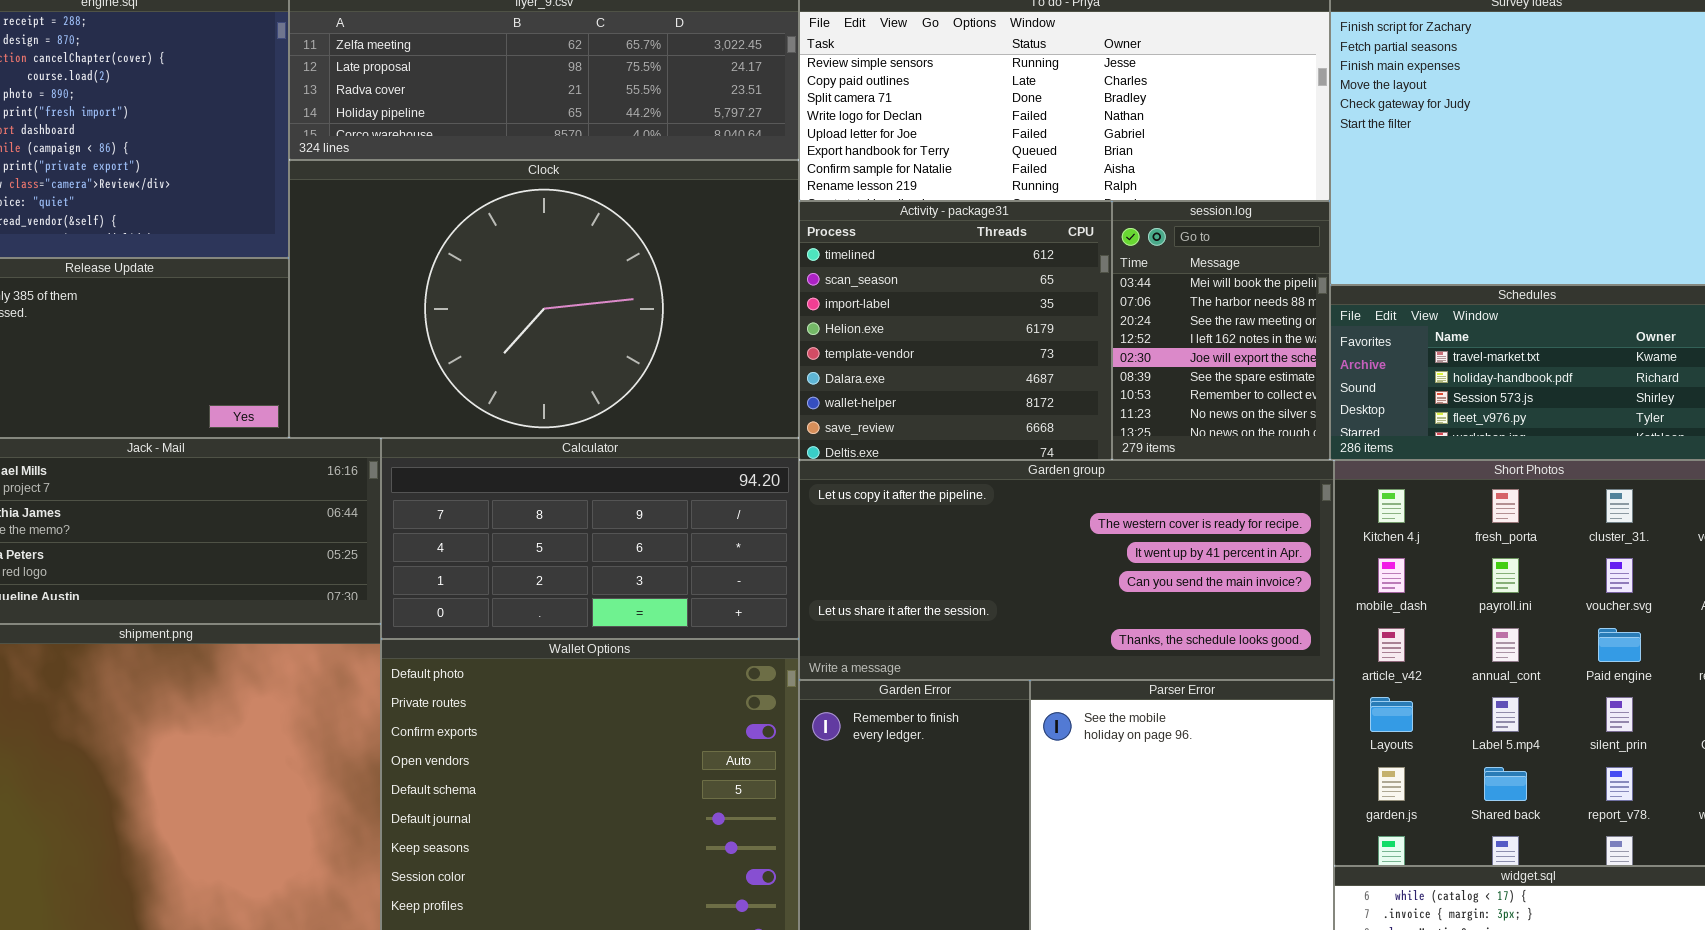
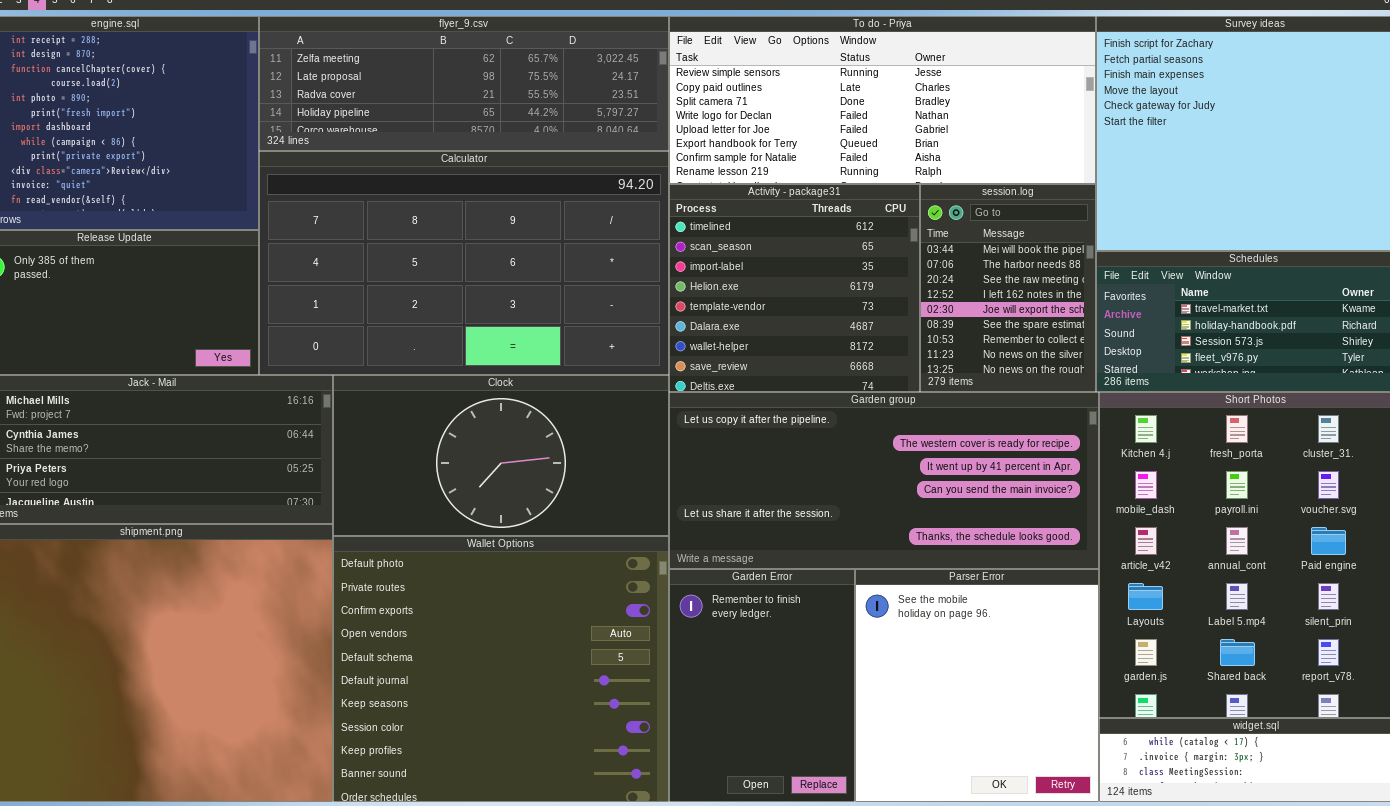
Clock: [289,160,799,438] -> [333,375,669,536], moved, resized
Calculator: [381,438,799,639] -> [259,151,669,375], moved, resized

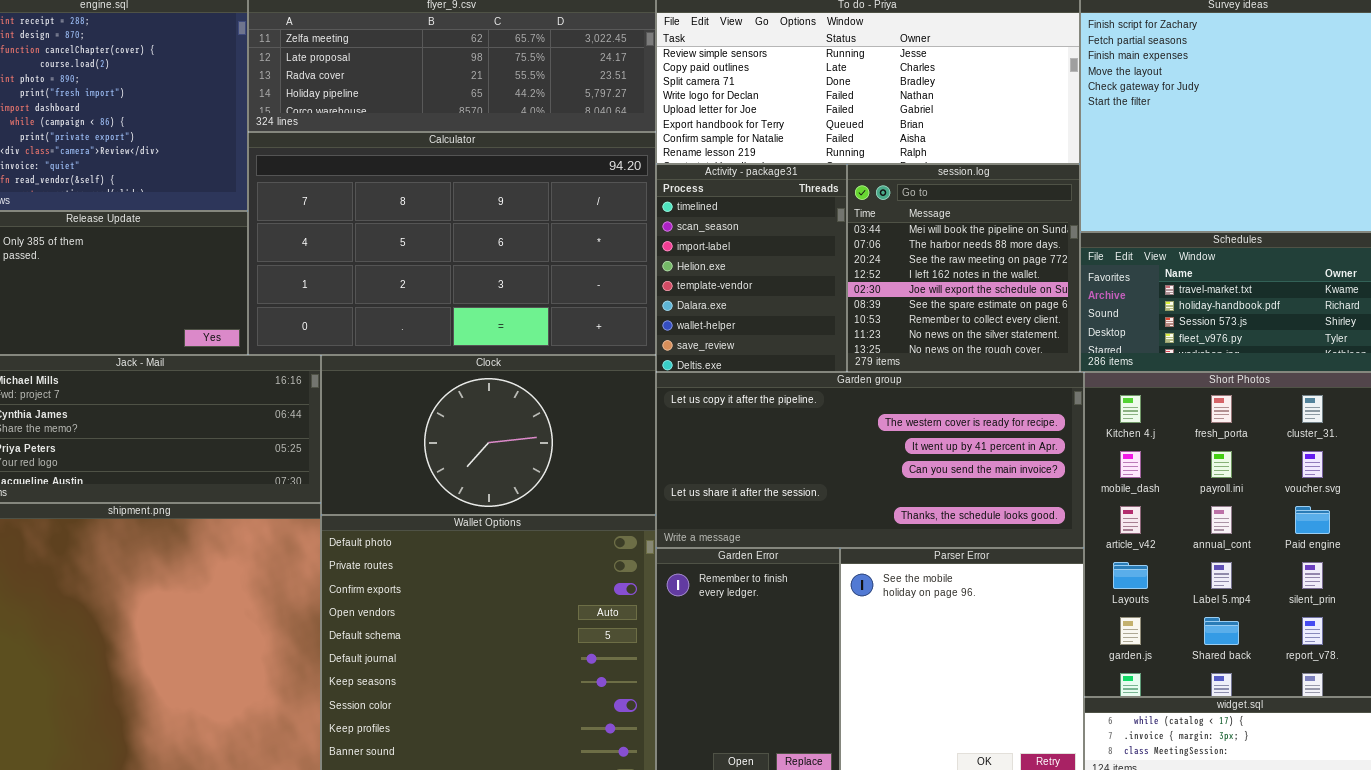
Activity - package31: [669,184,920,392] -> [656,164,847,372], resized
session.log: [920,184,1096,392] -> [847,164,1080,372], resized

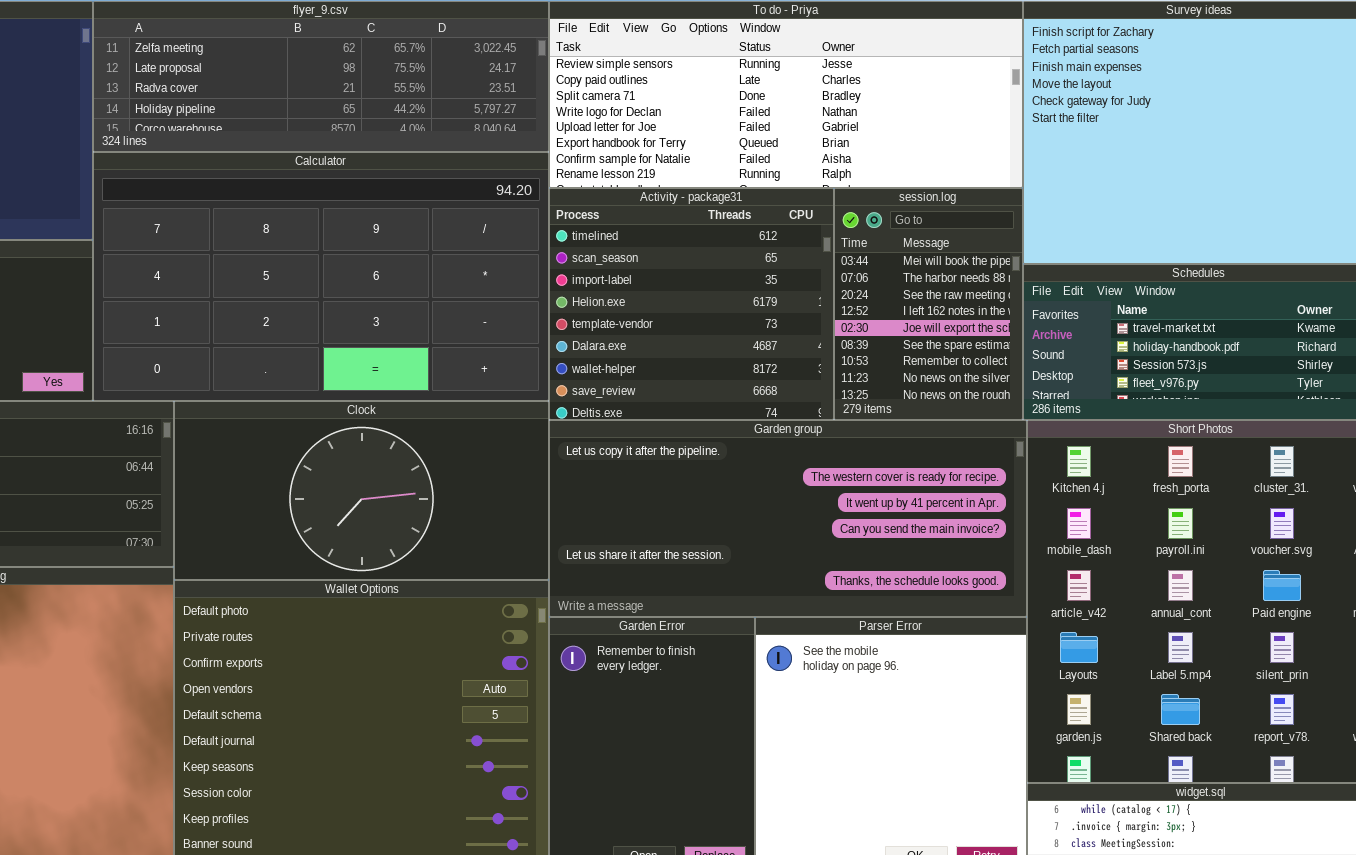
Activity - package31: [656,164,847,372] -> [549,188,834,420], resized
session.log: [847,164,1080,372] -> [834,188,1023,420], resized

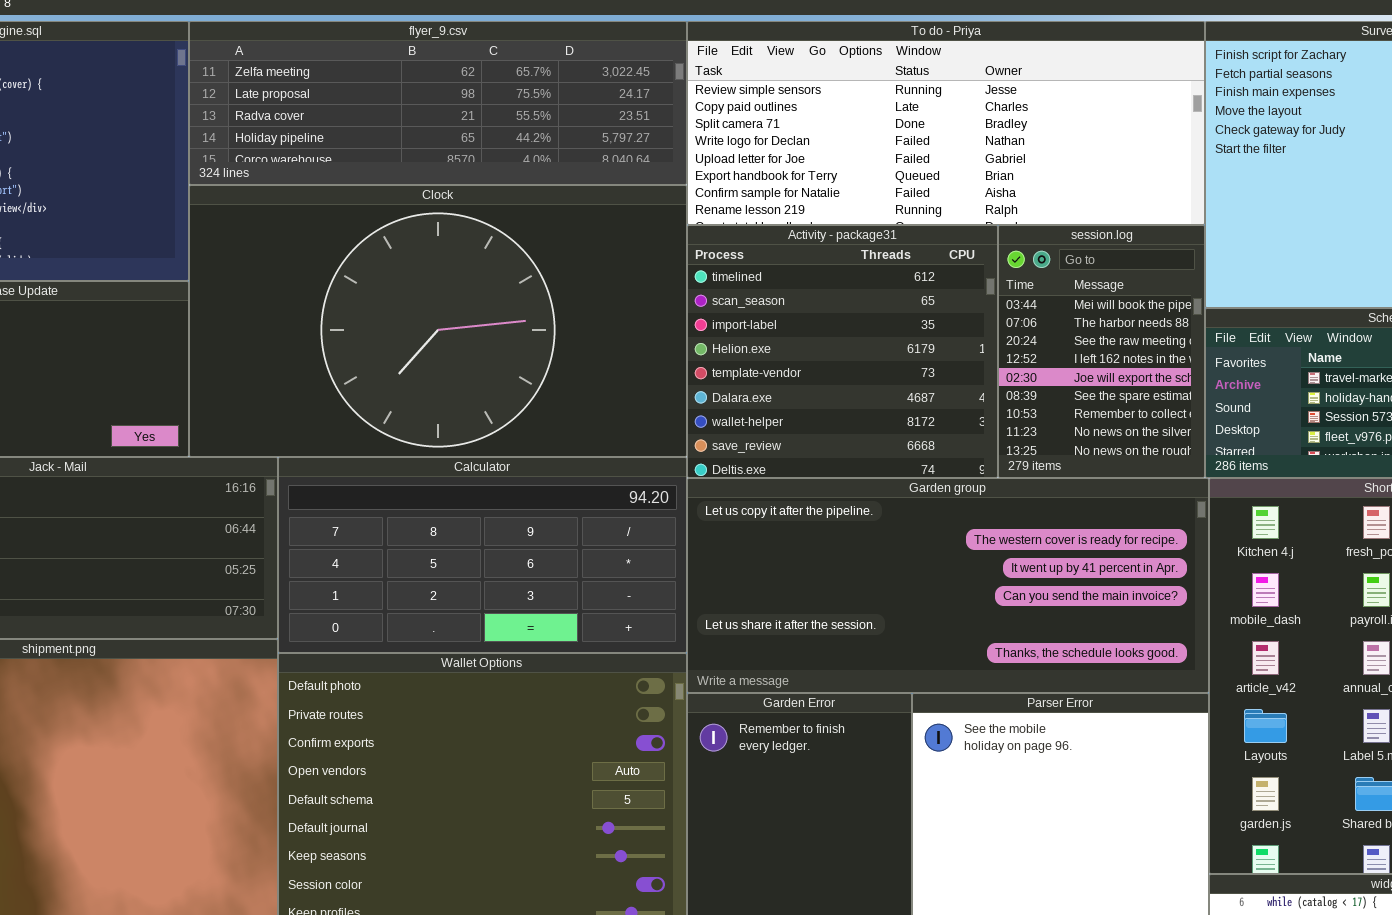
Calculator: [93,152,549,401] -> [278,457,687,653], moved, resized
Clock: [174,401,549,580] -> [189,185,687,457], moved, resized

